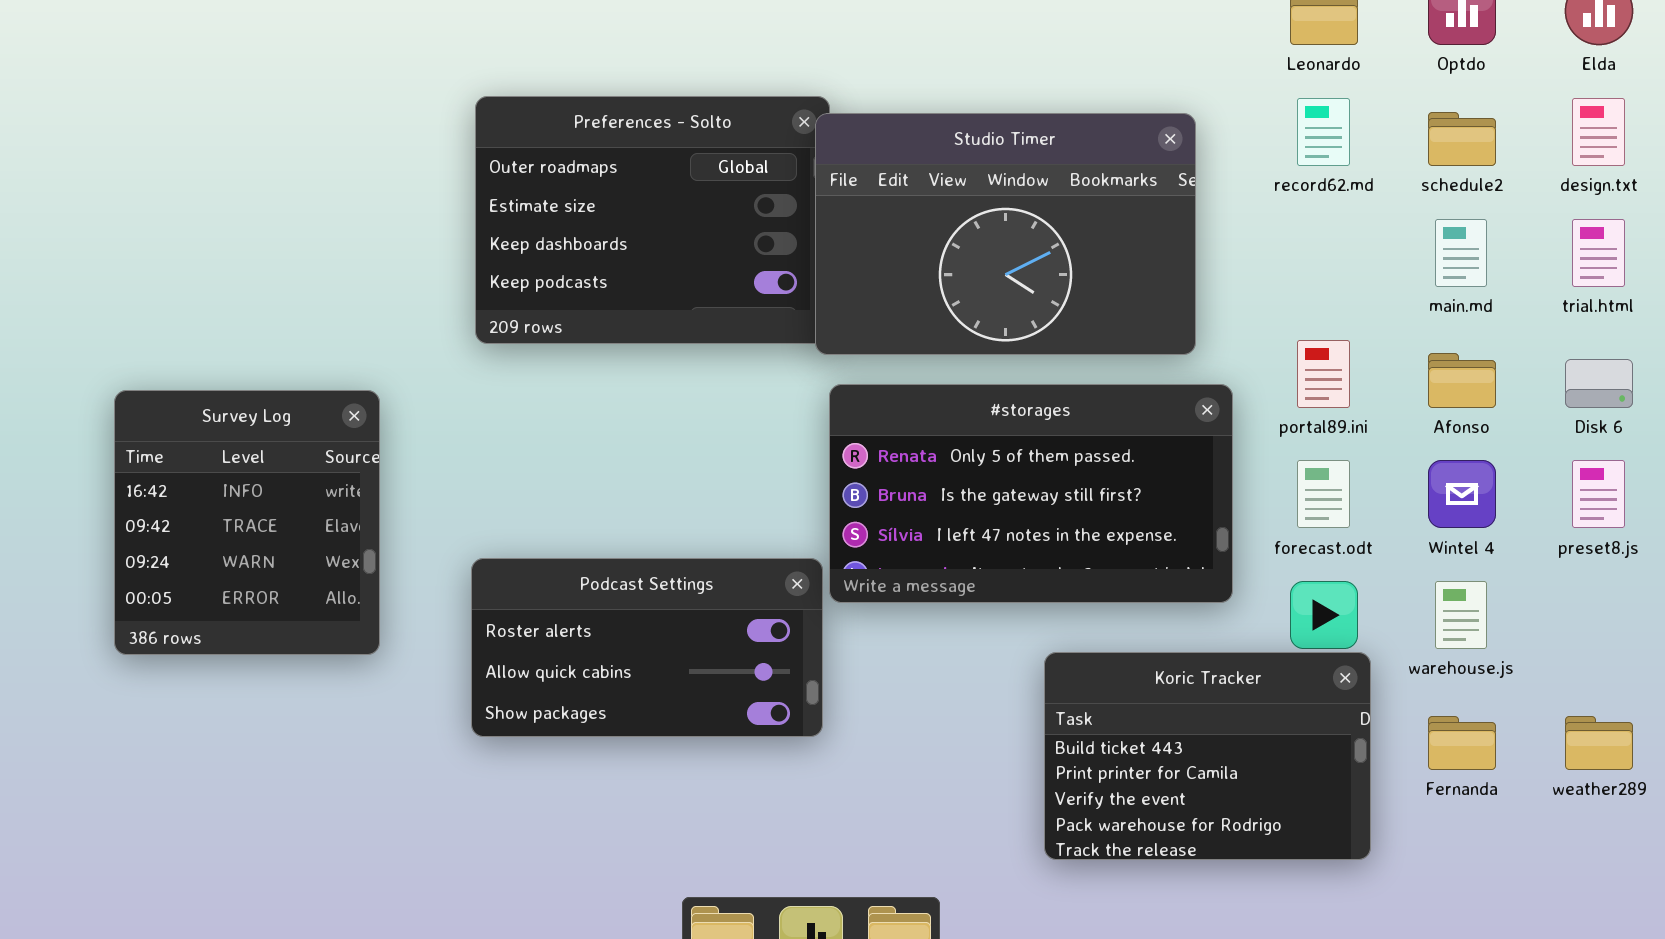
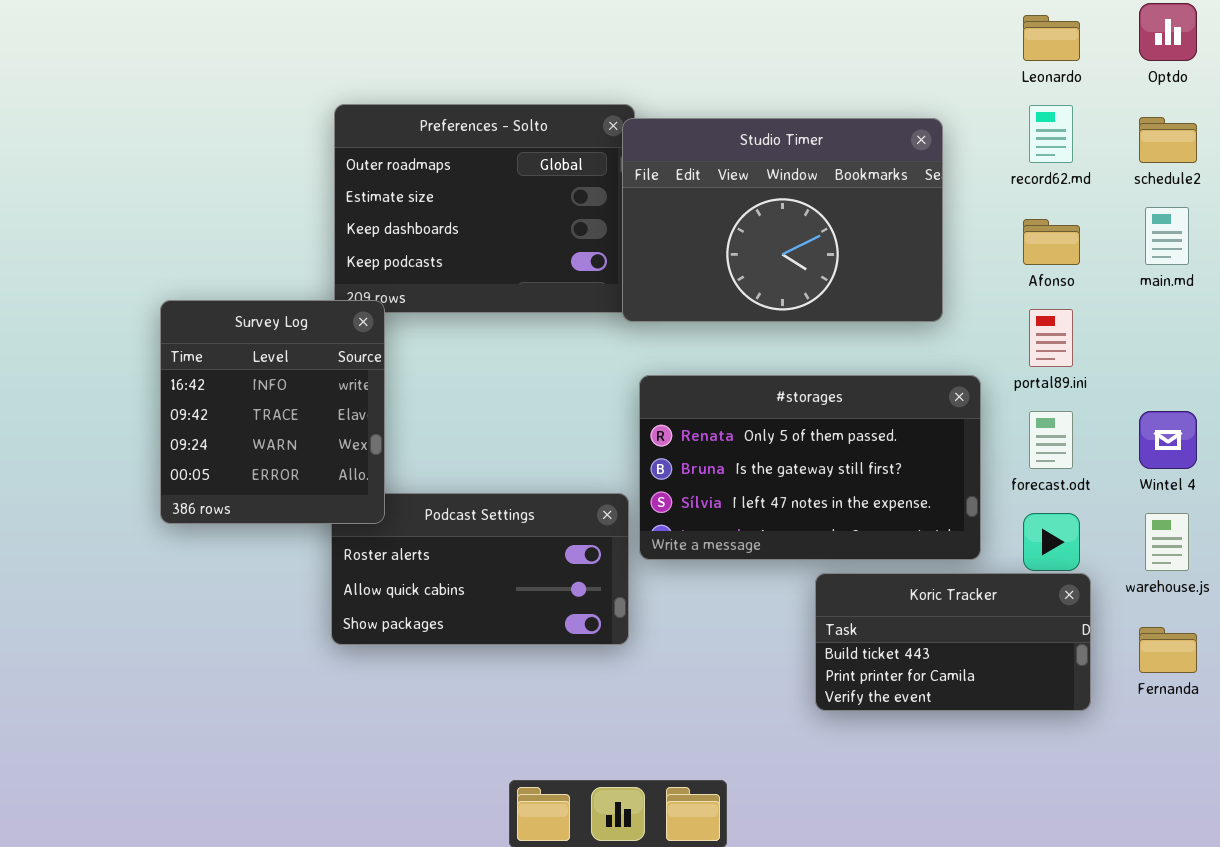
Afonso: [1428,353,1496,408] -> [1023,219,1080,265], moved
#storages: [829,384,1233,603] -> [639,375,981,560], moved
Survey Log: [114,390,380,655] -> [160,300,385,524], moved
Koric Tracker: [1044,652,1371,860] -> [815,573,1091,711], resized

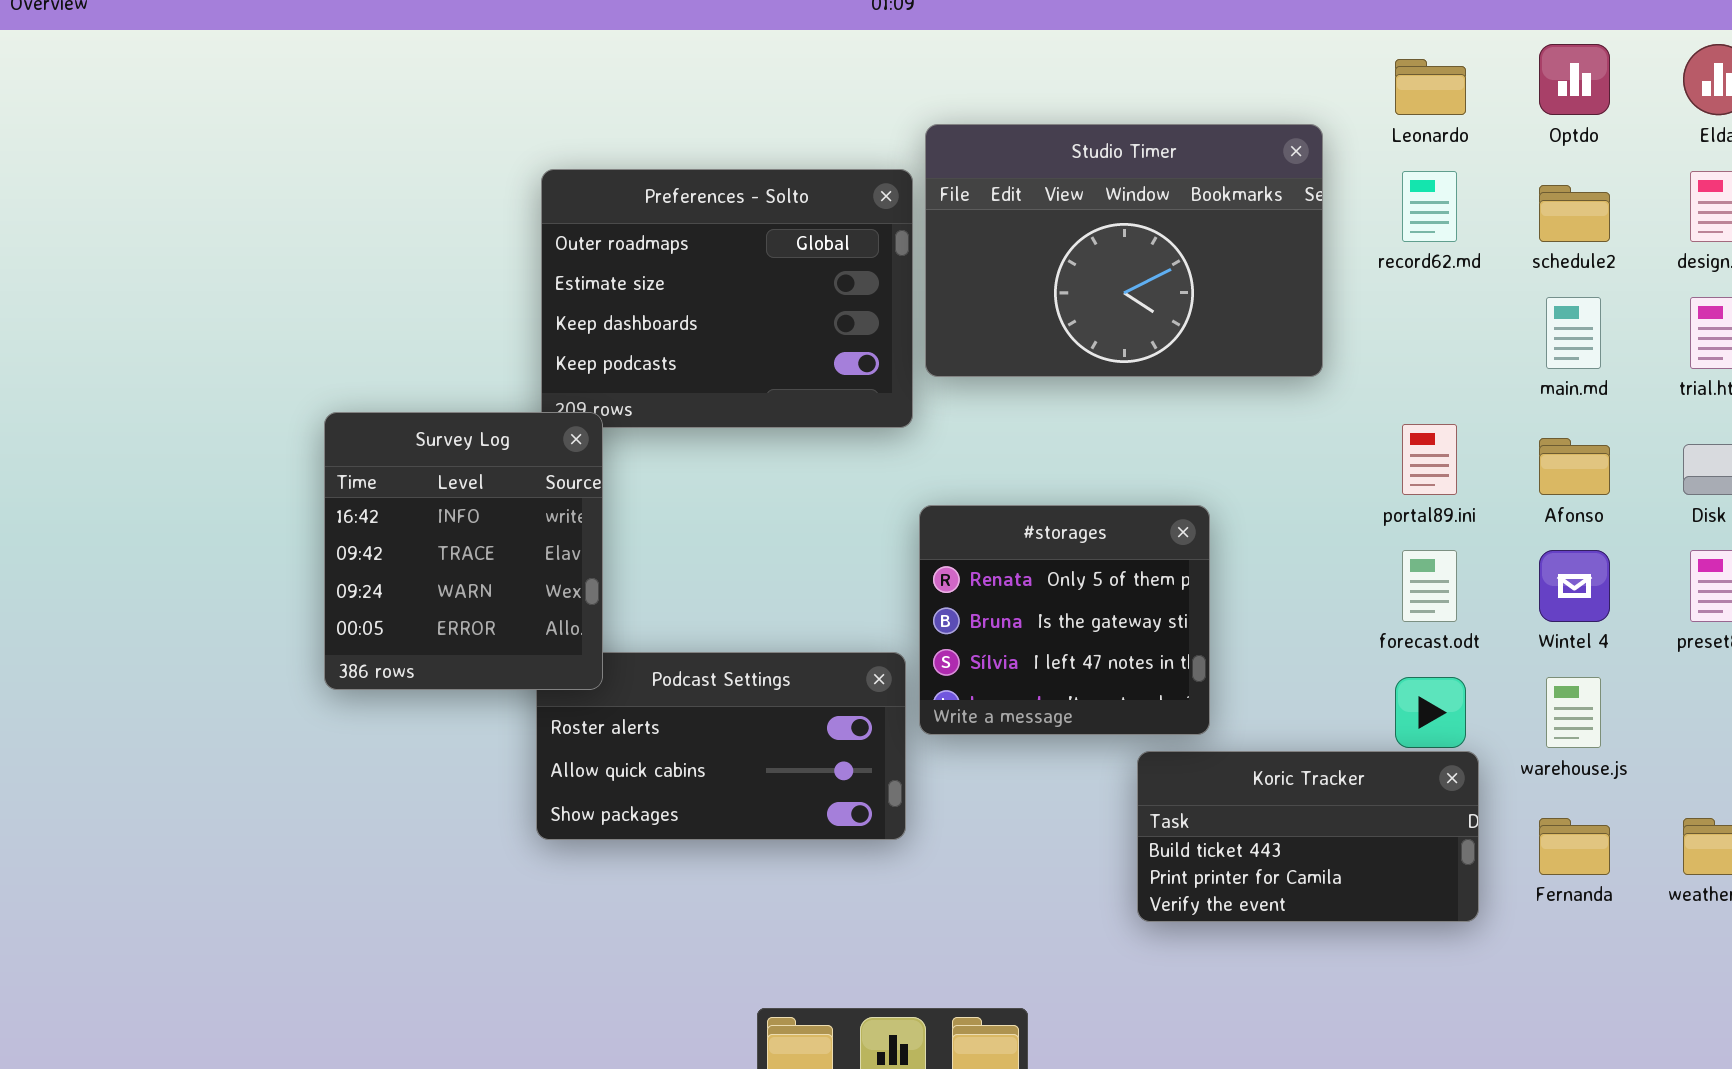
Studio Timer: [622,118,943,322] -> [925,124,1323,377], moved
Afonso: [1023,219,1080,265] -> [1539,438,1610,495], moved
#storages: [639,375,981,560] -> [919,505,1210,735], resized

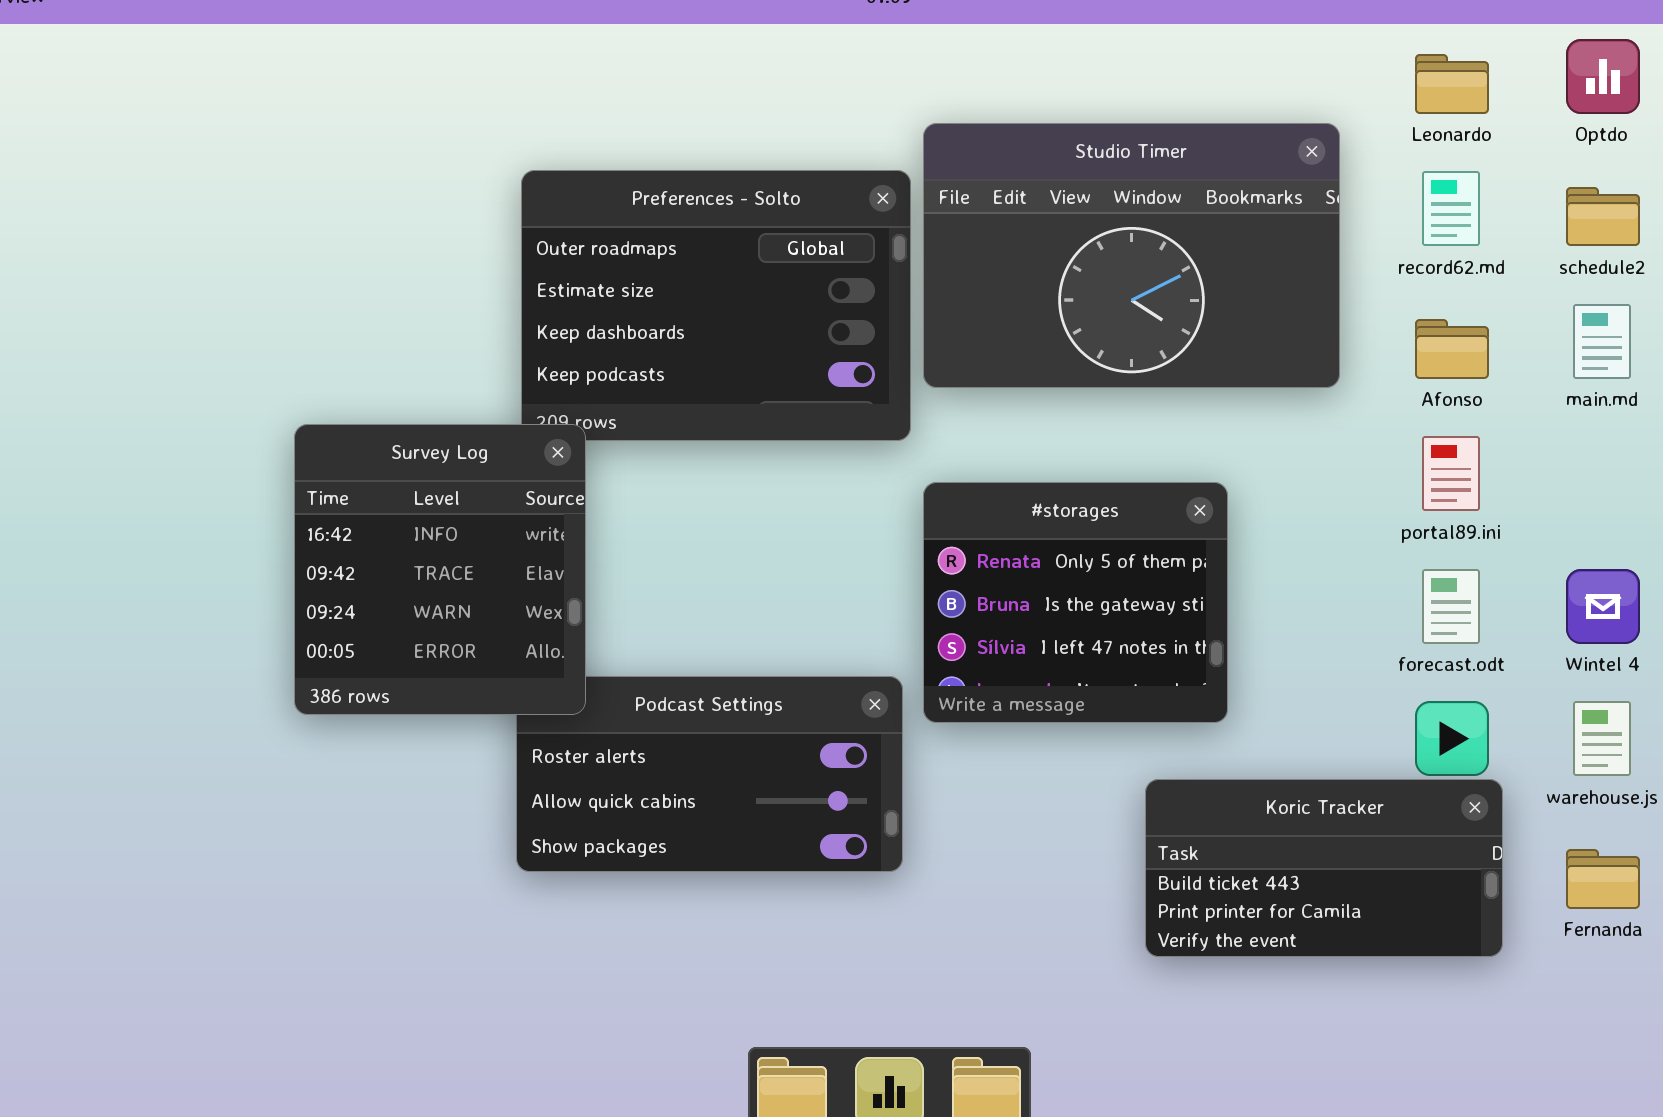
Afonso: [1539,438,1610,495] -> [1415,319,1489,379], moved
#storages: [919,505,1210,735] -> [923,482,1228,723], moved

